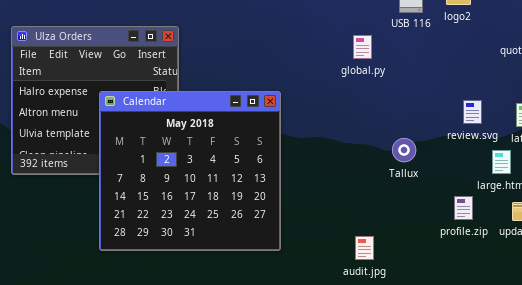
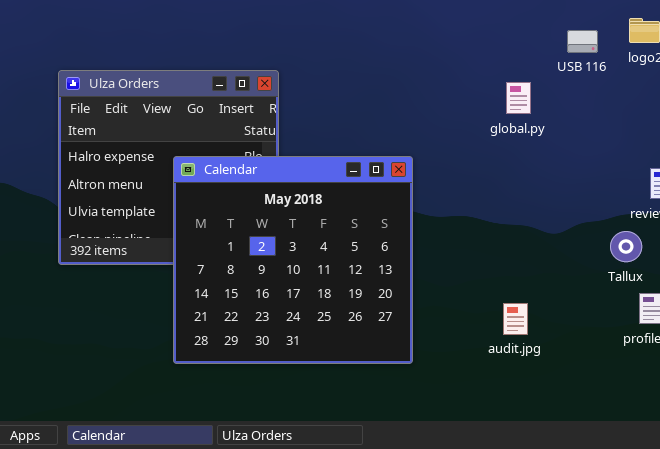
Tallux: [392,138,416,162] -> [610,231,642,262], moved
audit.jpg: [355,236,374,260] -> [503,303,528,335], moved

